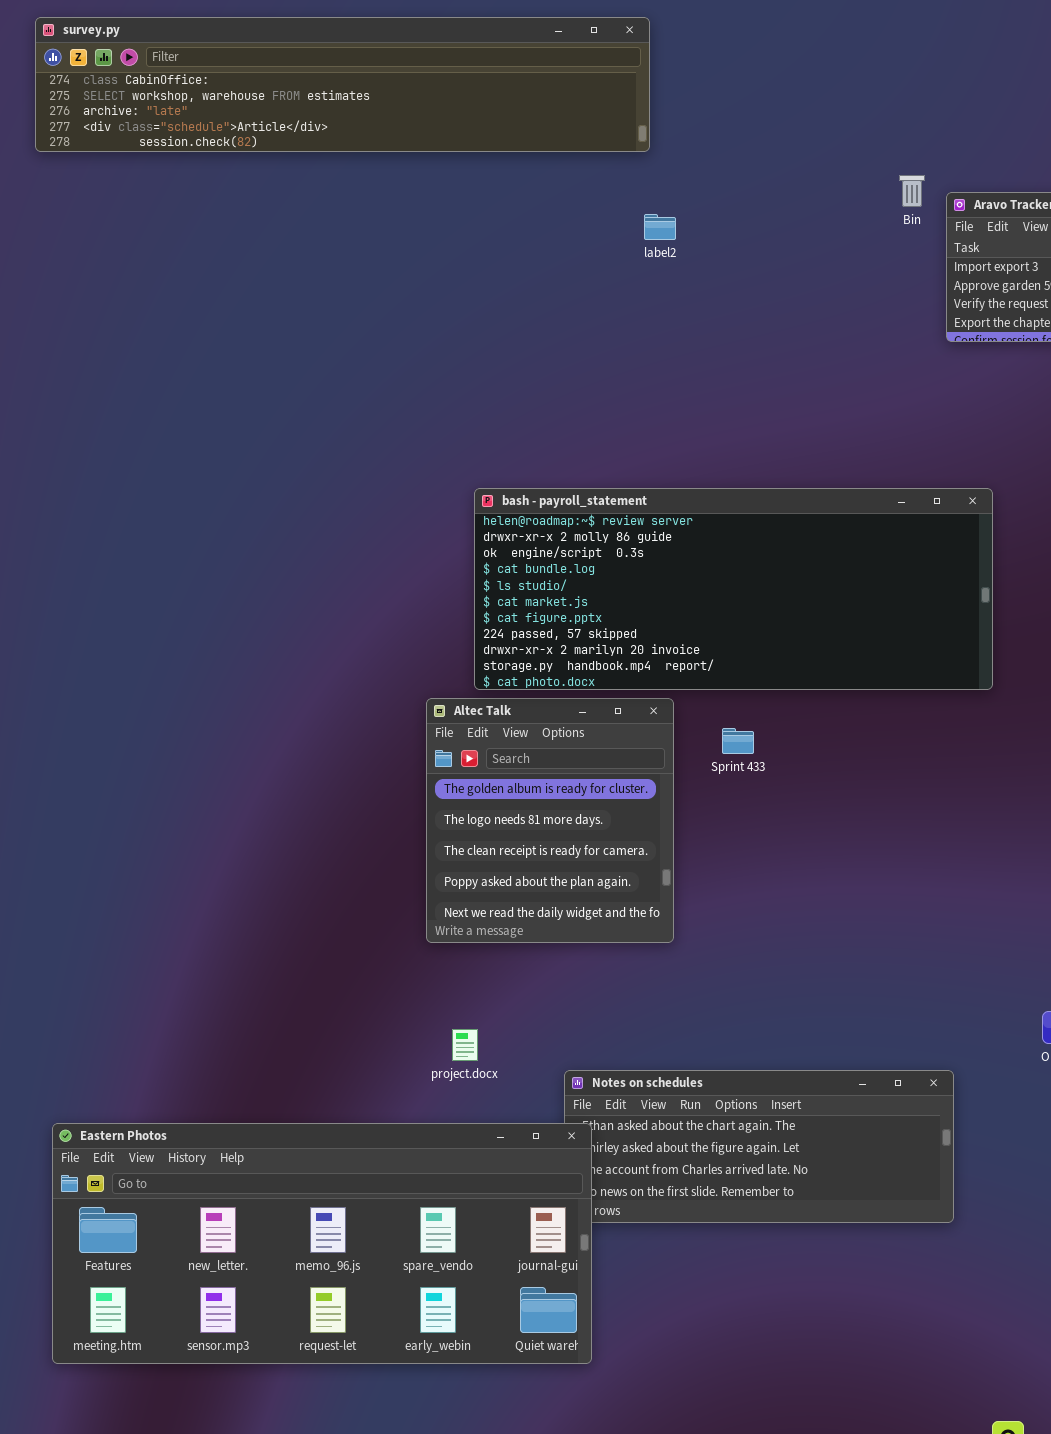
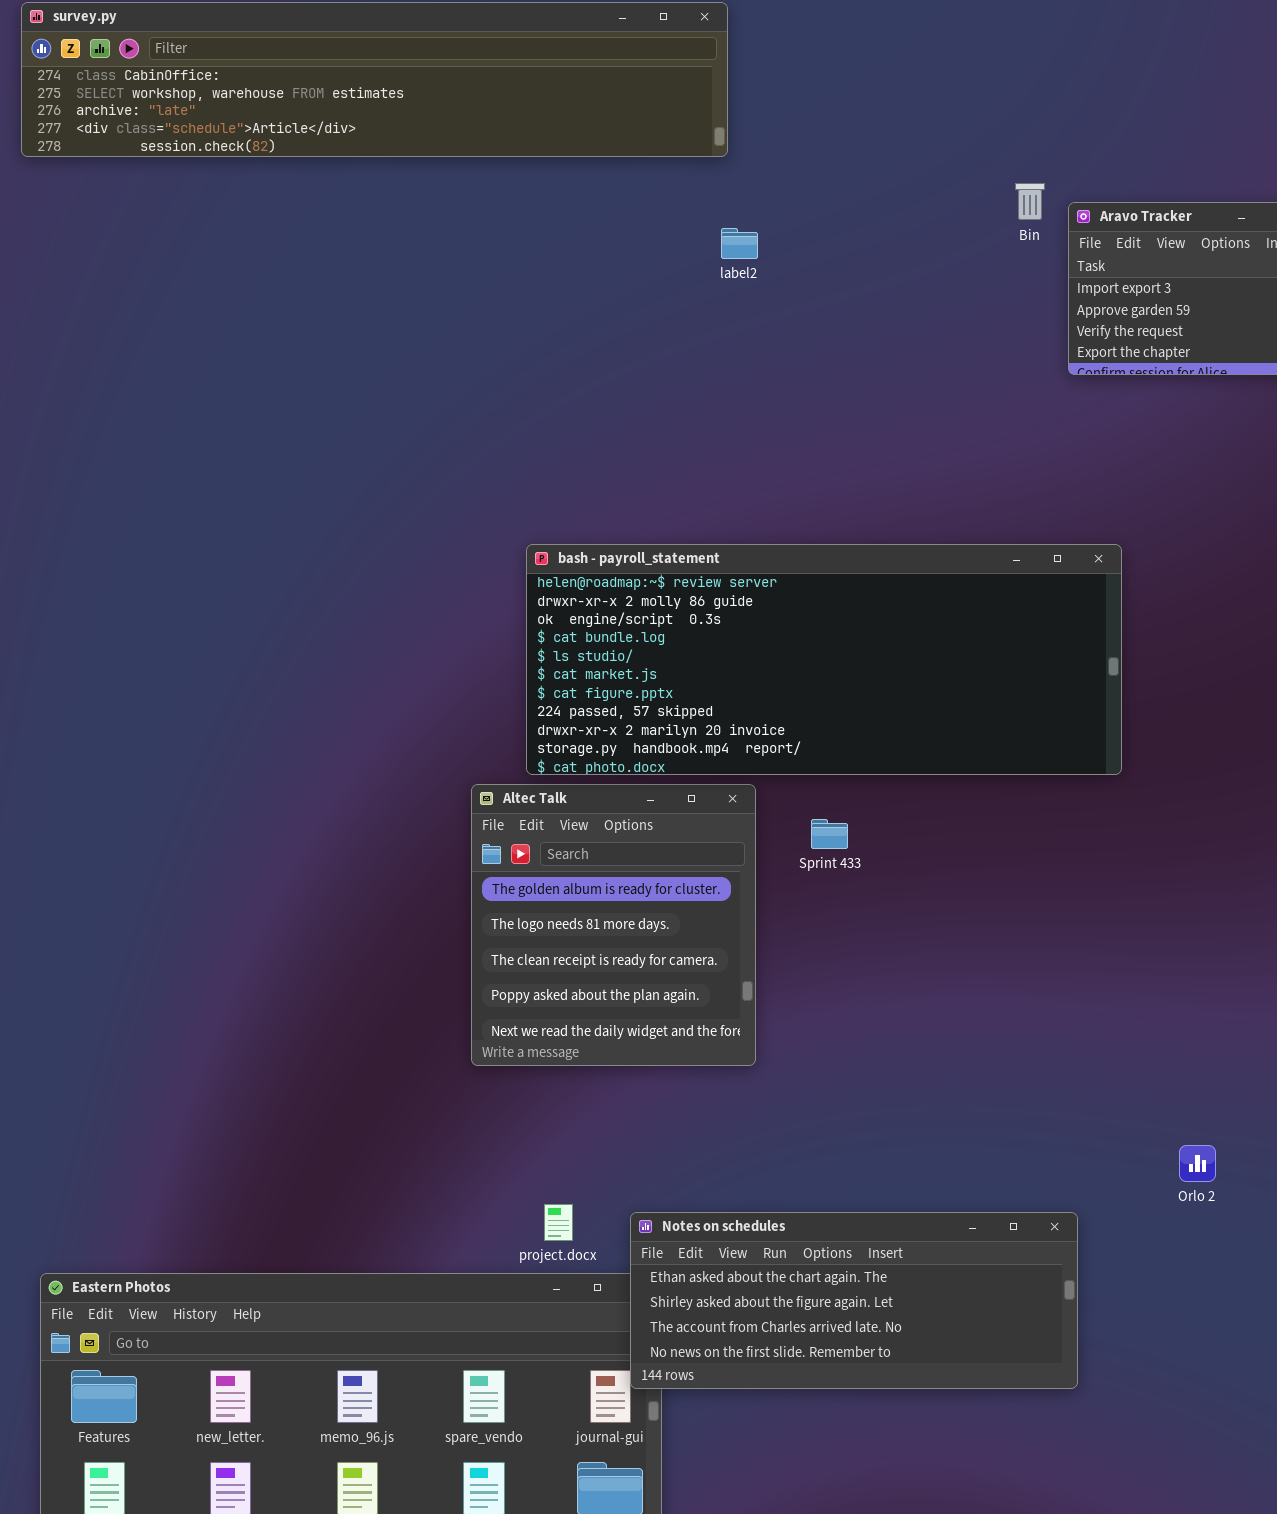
project.docx: [452,1029,478,1061] -> [544,1204,573,1241], moved
Notes on schedules: [564,1070,954,1223] -> [630,1212,1078,1389], raised

